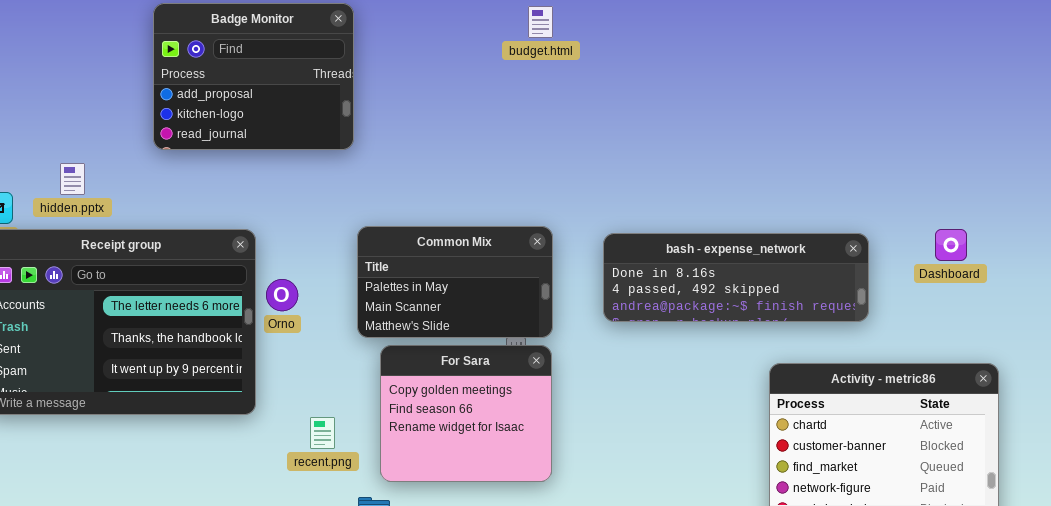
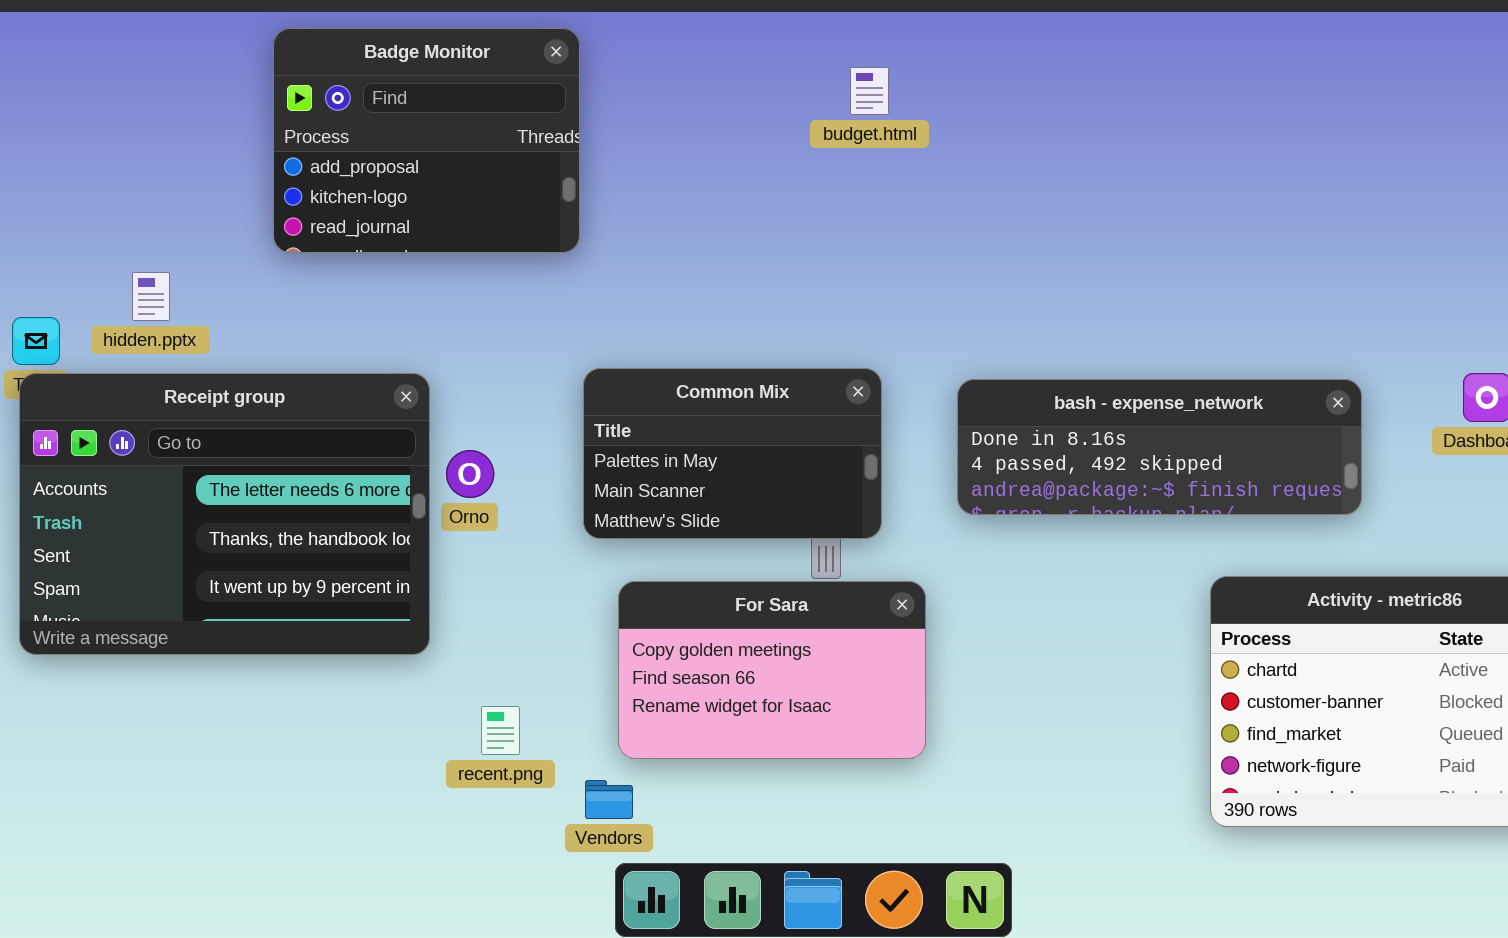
budget.html: [528,6,553,38] -> [850,67,889,115], moved
For Sara: [380,345,552,482] -> [618,581,926,759], resized
recent.png: [310,417,335,449] -> [481,706,520,755], moved

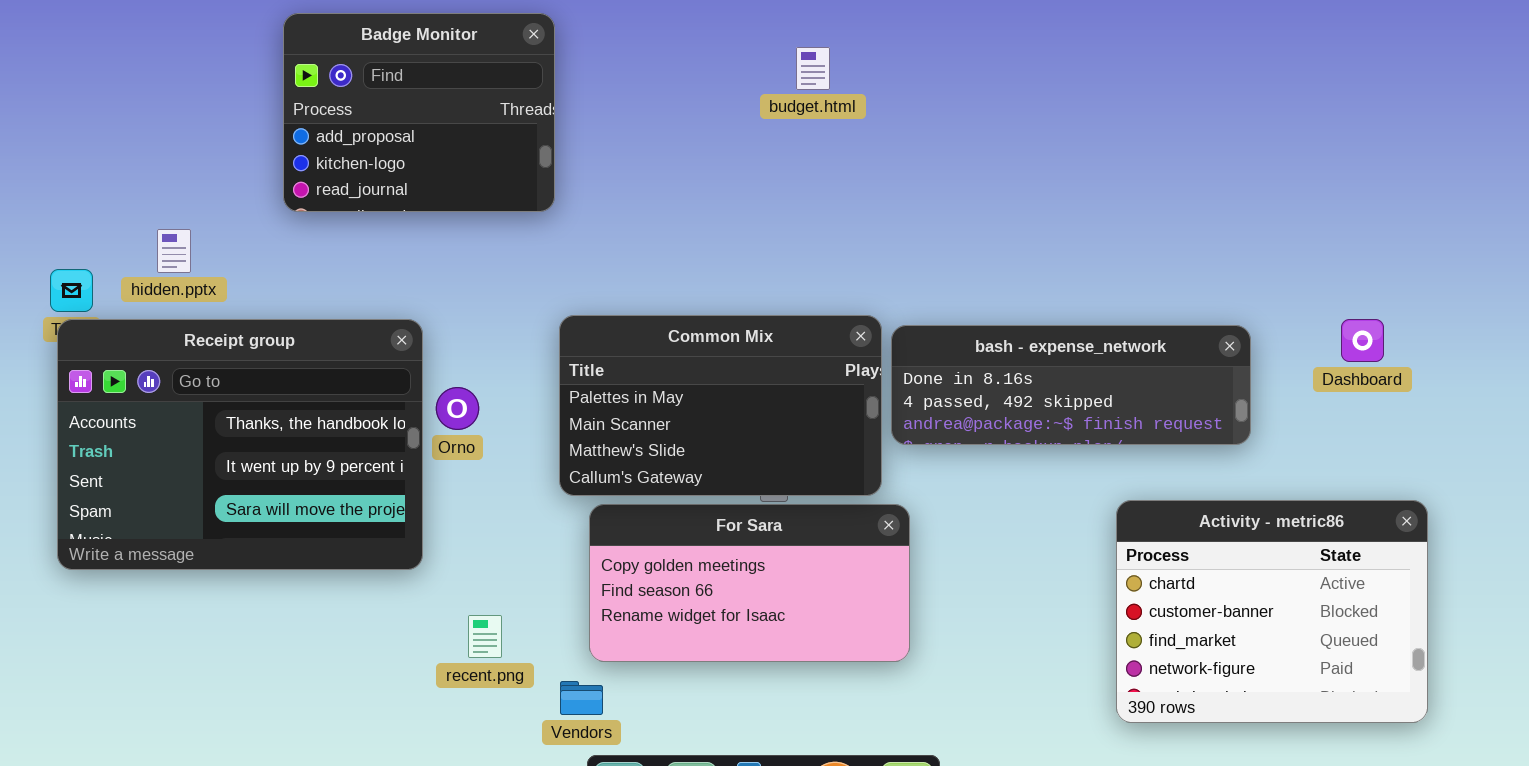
Common Mix: [583,368,882,539] -> [559,315,882,496], resized
Receipt group: [19,373,430,655] -> [57,319,423,570], scrolled down 1 row
For Sara: [618,581,926,759] -> [589,504,910,662], resized

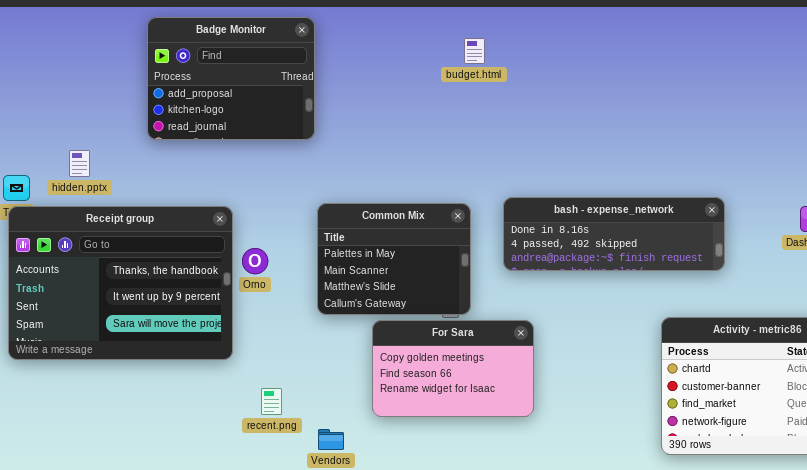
Common Mix: [559,315,882,496] -> [317,203,471,315], resized
bash - expense_network: [891,325,1251,445] -> [503,197,725,271], moved
For Sara: [589,504,910,662] -> [372,320,534,417], resized

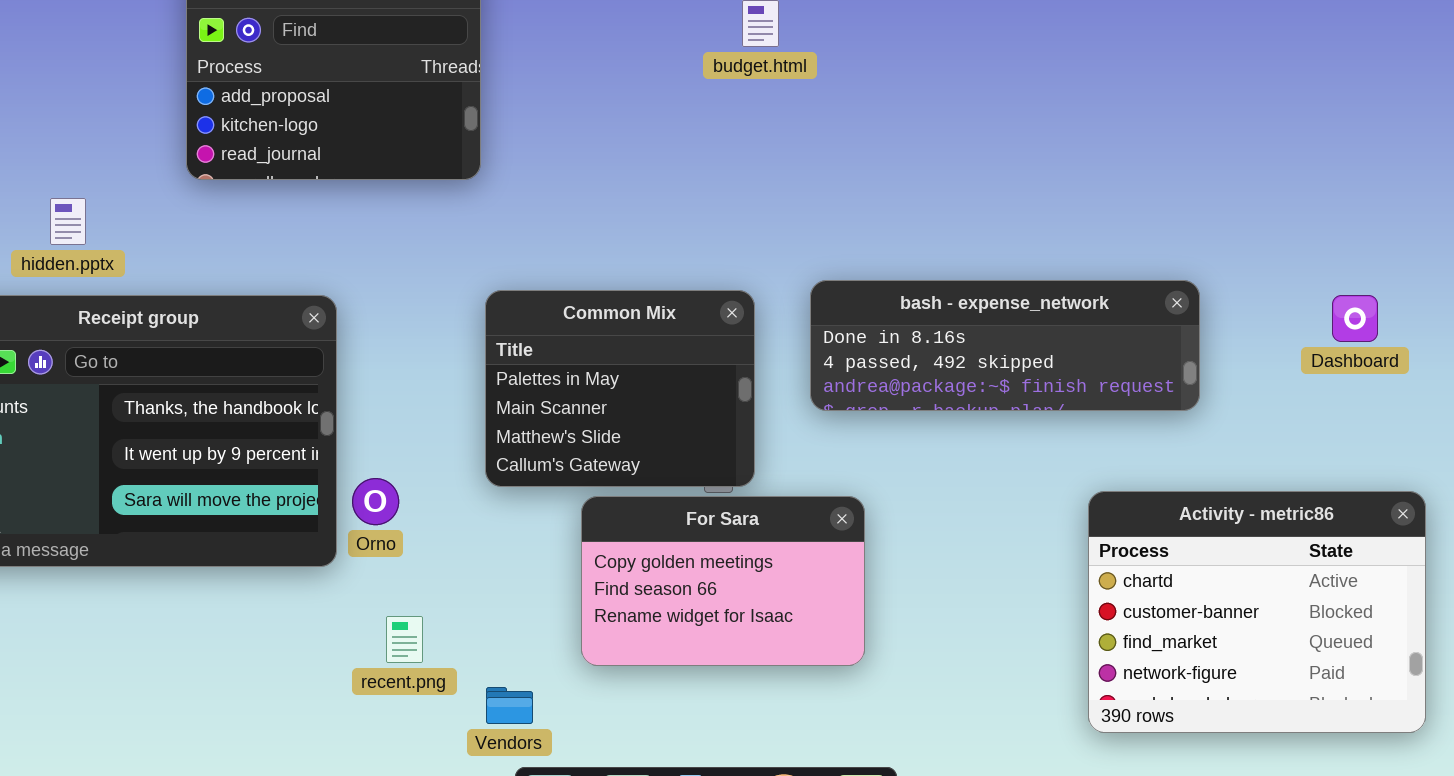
Orno: [242,248,268,274] -> [352,478,399,525], moved

